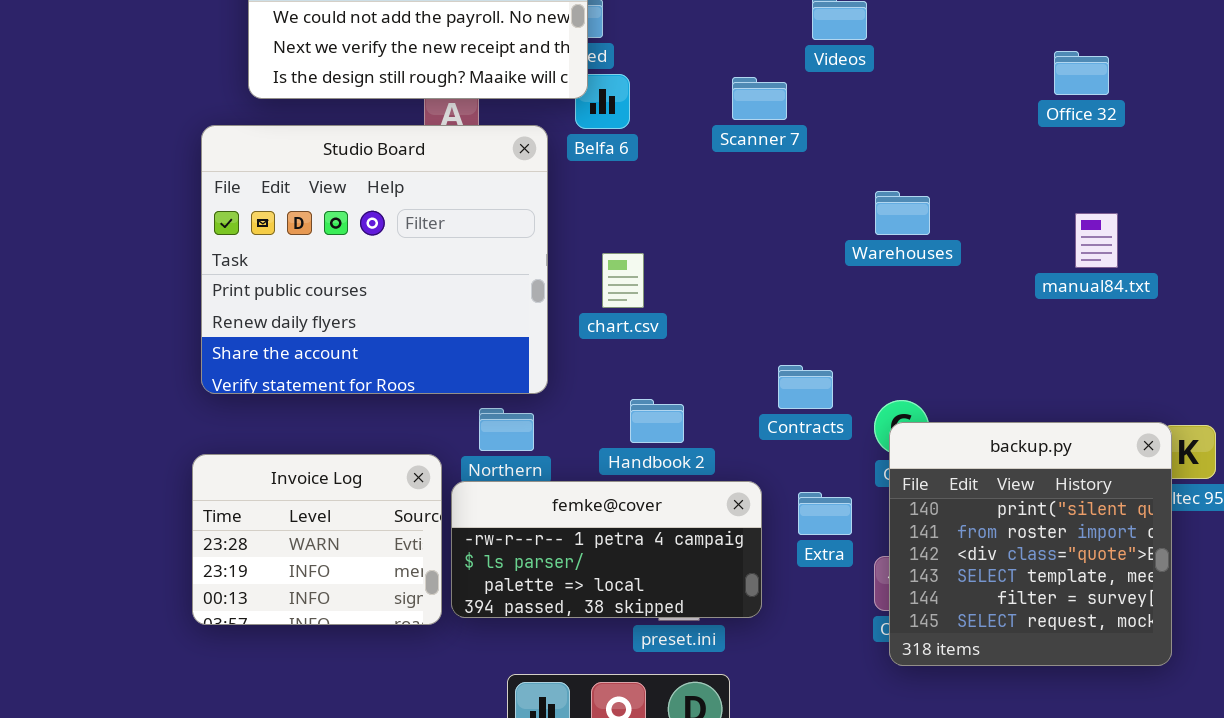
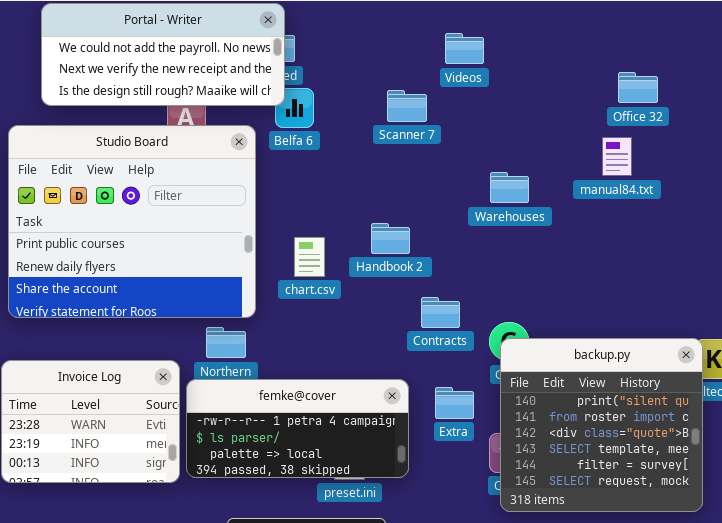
manual84.txt: [1075,213,1118,268] -> [602,137,632,176], moved
chart.csv: [602,253,644,308] -> [294,237,325,277], moved
Handbook 2: [630,399,684,443] -> [371,223,410,254], moved

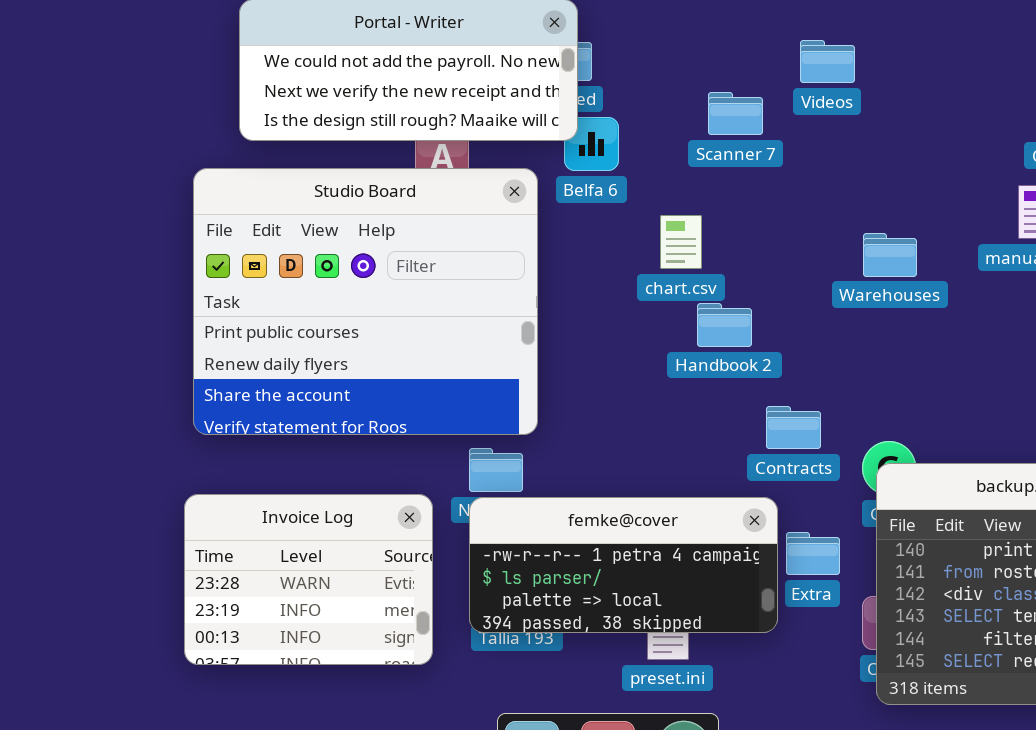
Scanner 7: [387,90,427,122] -> [708,92,763,135], moved
chart.csv: [294,237,325,277] -> [660,215,702,269], moved
femke@cover: [186,379,409,478] -> [469,497,778,633], moved

